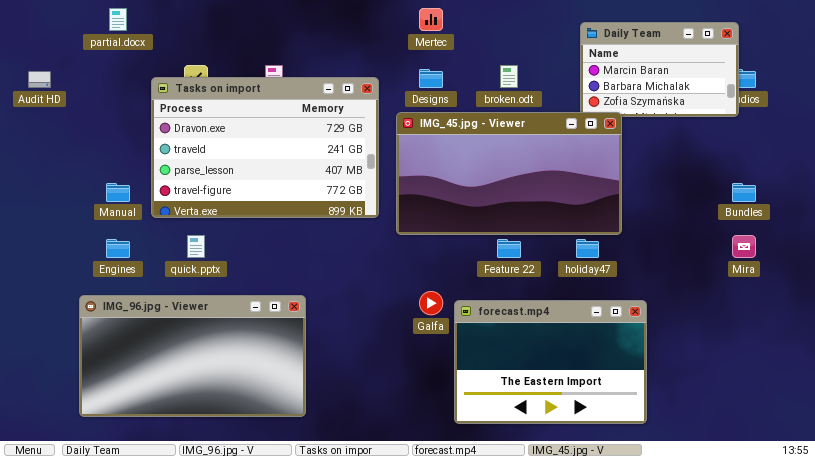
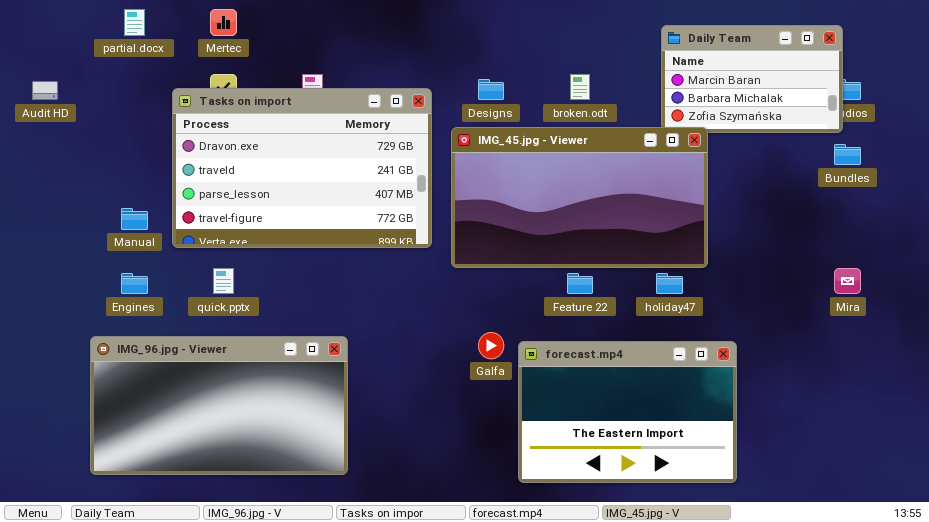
Mertec: [419,8,443,31] -> [210,9,237,36], moved
Bundles: [732,183,756,202] -> [834,144,861,165], moved

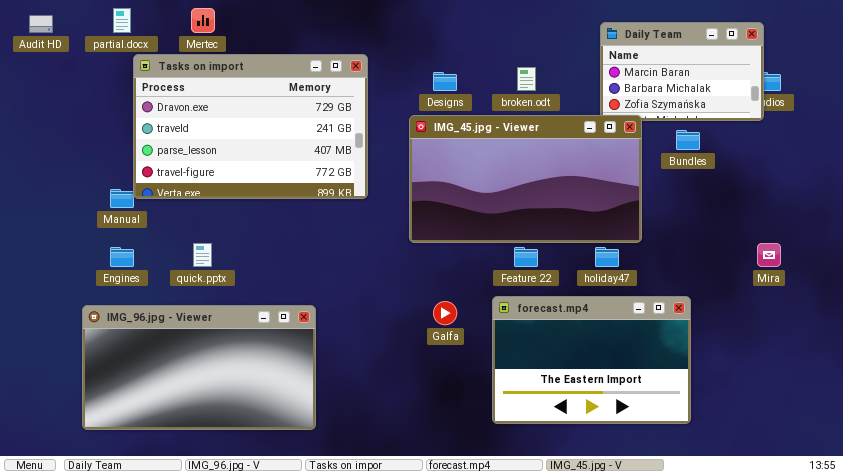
Audit HD: [32,81,58,100] -> [29,15,53,33], moved
Tasks on import: [172,88,432,248] -> [133,54,368,199], moved
Bundles: [834,144,861,165] -> [676,130,700,150], moved
forecast.mp4: [518,341,737,483] -> [492,296,691,424], moved

